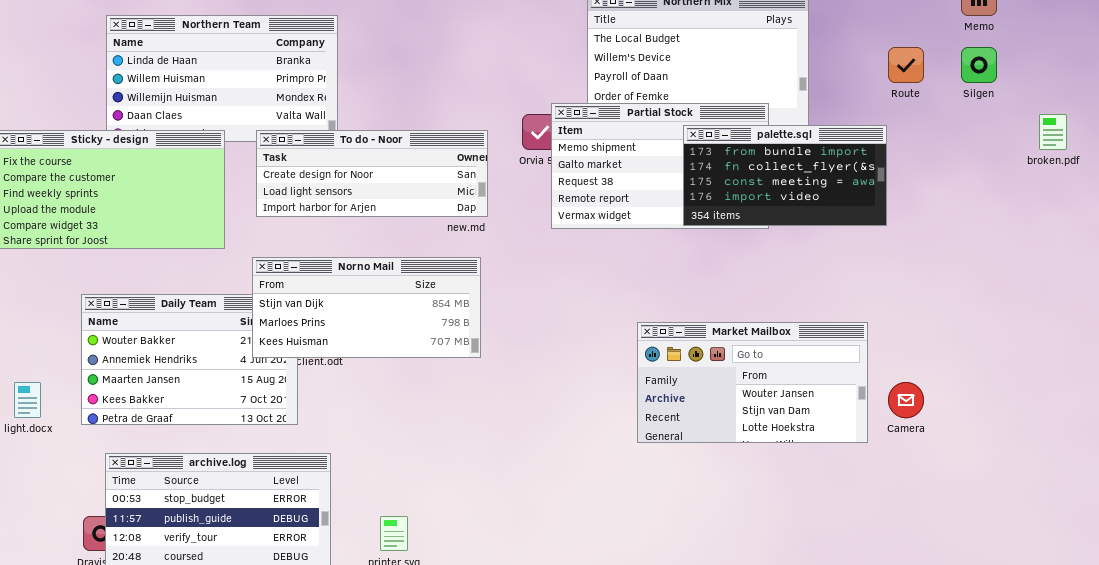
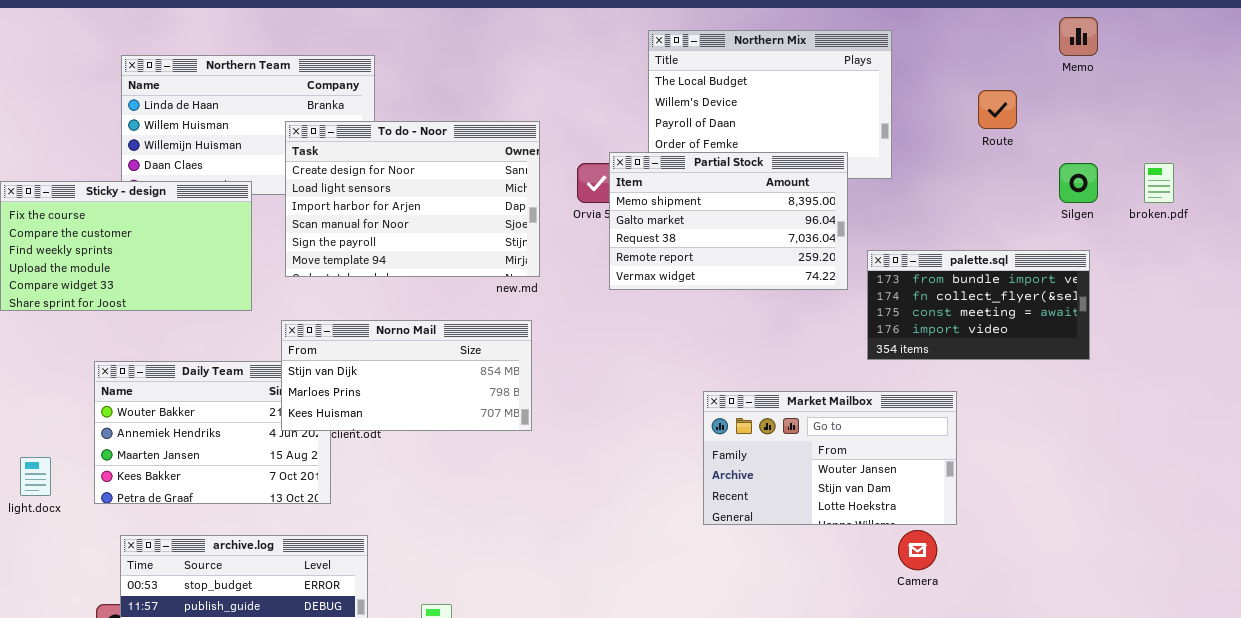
Silgen: [961,47,997,83] -> [1059,163,1098,203], moved
palette.sql: [683,125,887,226] -> [867,250,1090,360], moved
To do - Noor: [256,130,488,217] -> [285,121,540,277], resized
Camera: [888,382,924,418] -> [898,530,937,570], moved

